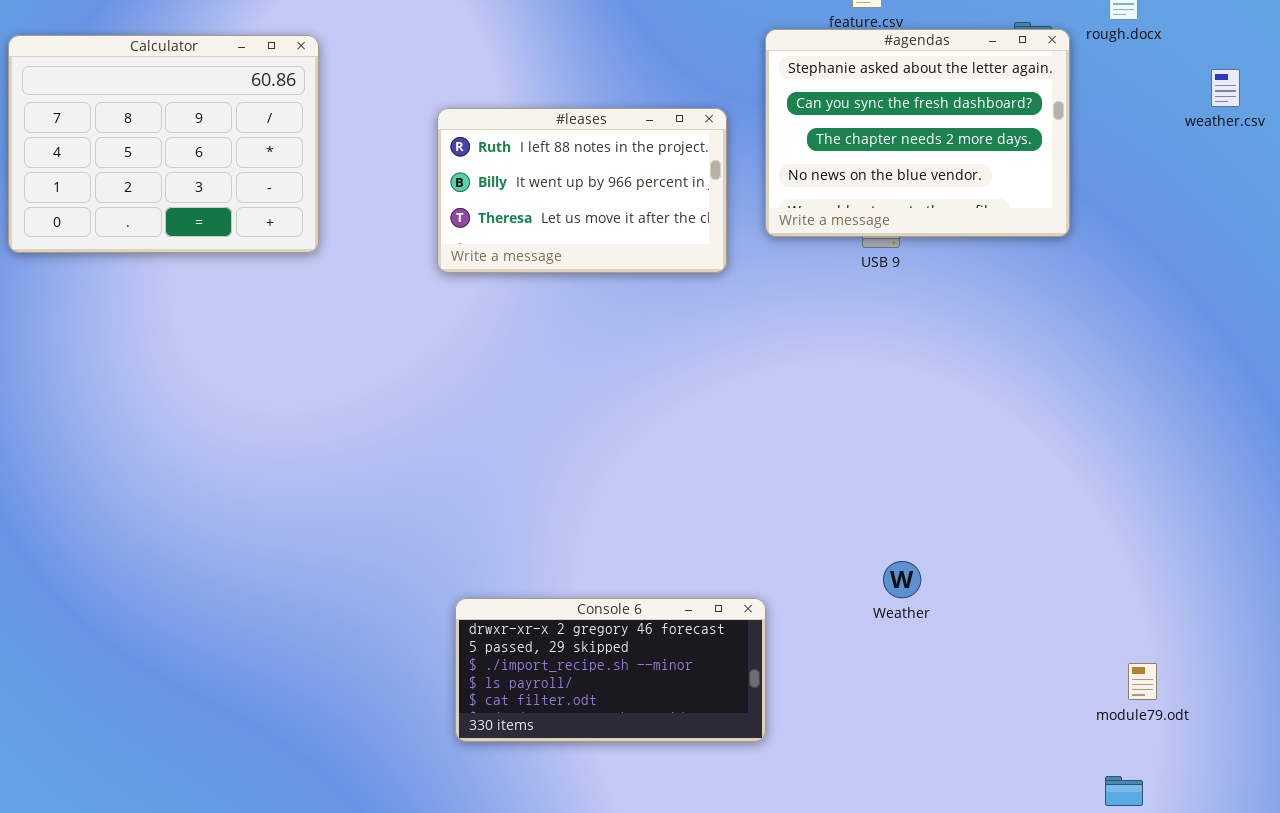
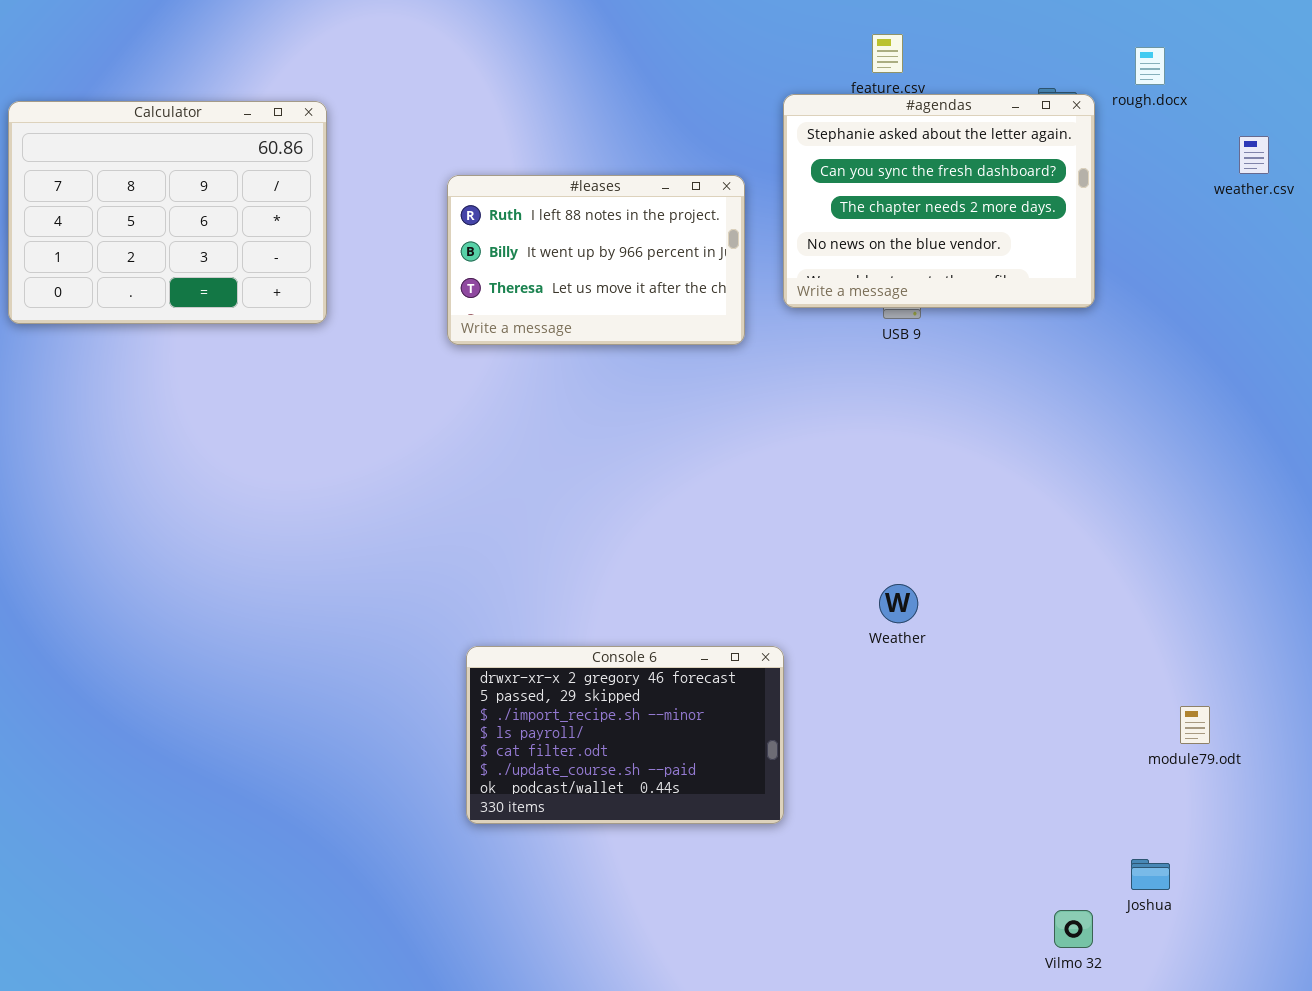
Weather: [883,561,921,598] -> [879,584,918,623], moved
Console 6: [455,598,766,742] -> [466,646,784,824], resized
module79.odt: [1128,663,1157,700] -> [1180,706,1210,744], moved

